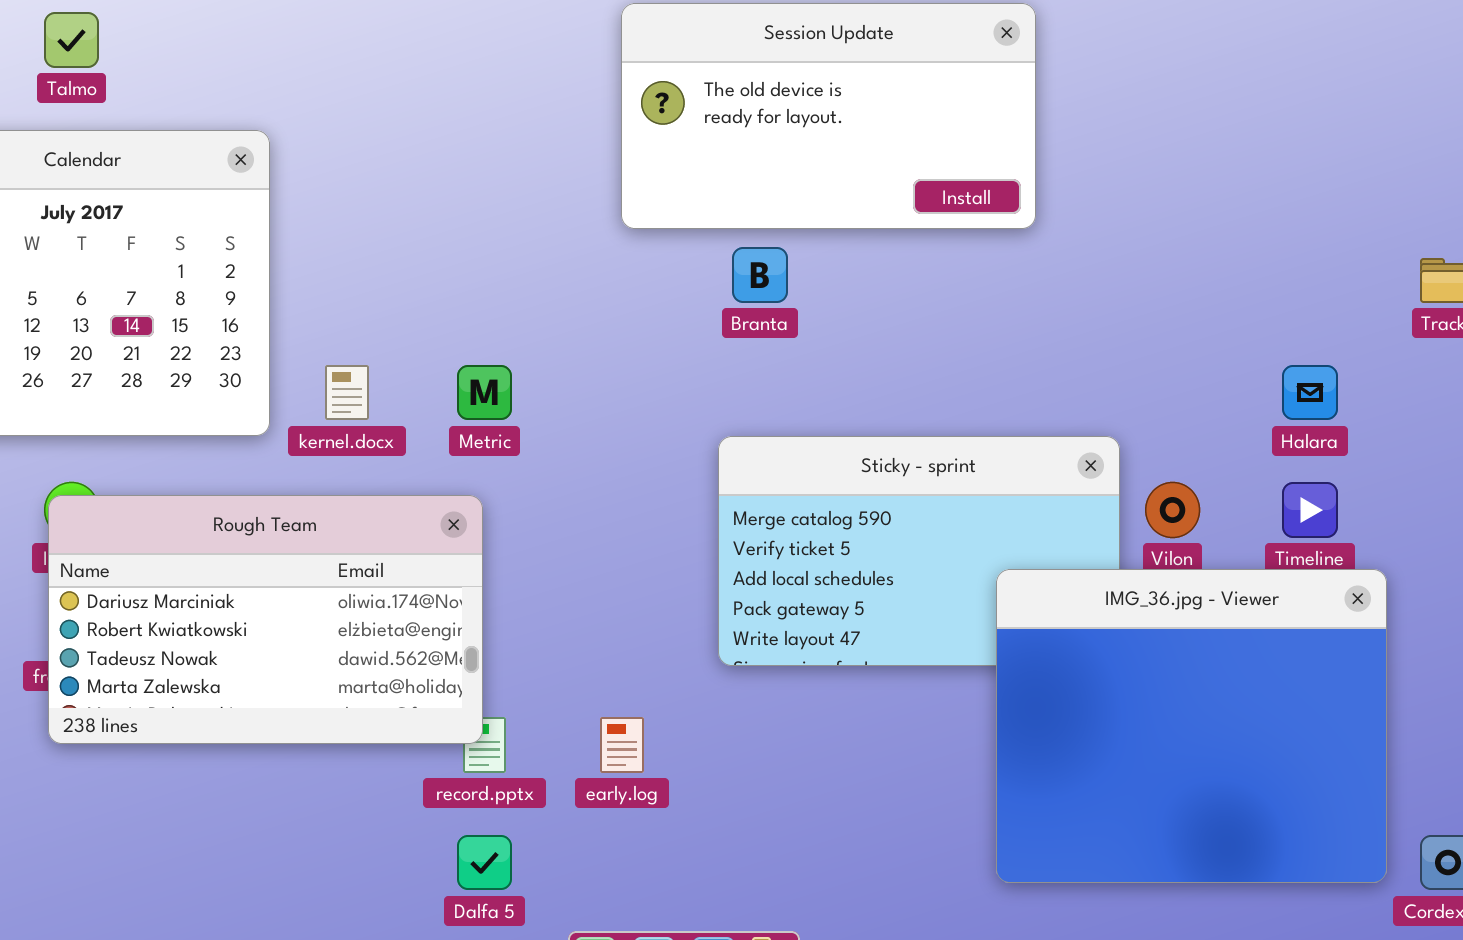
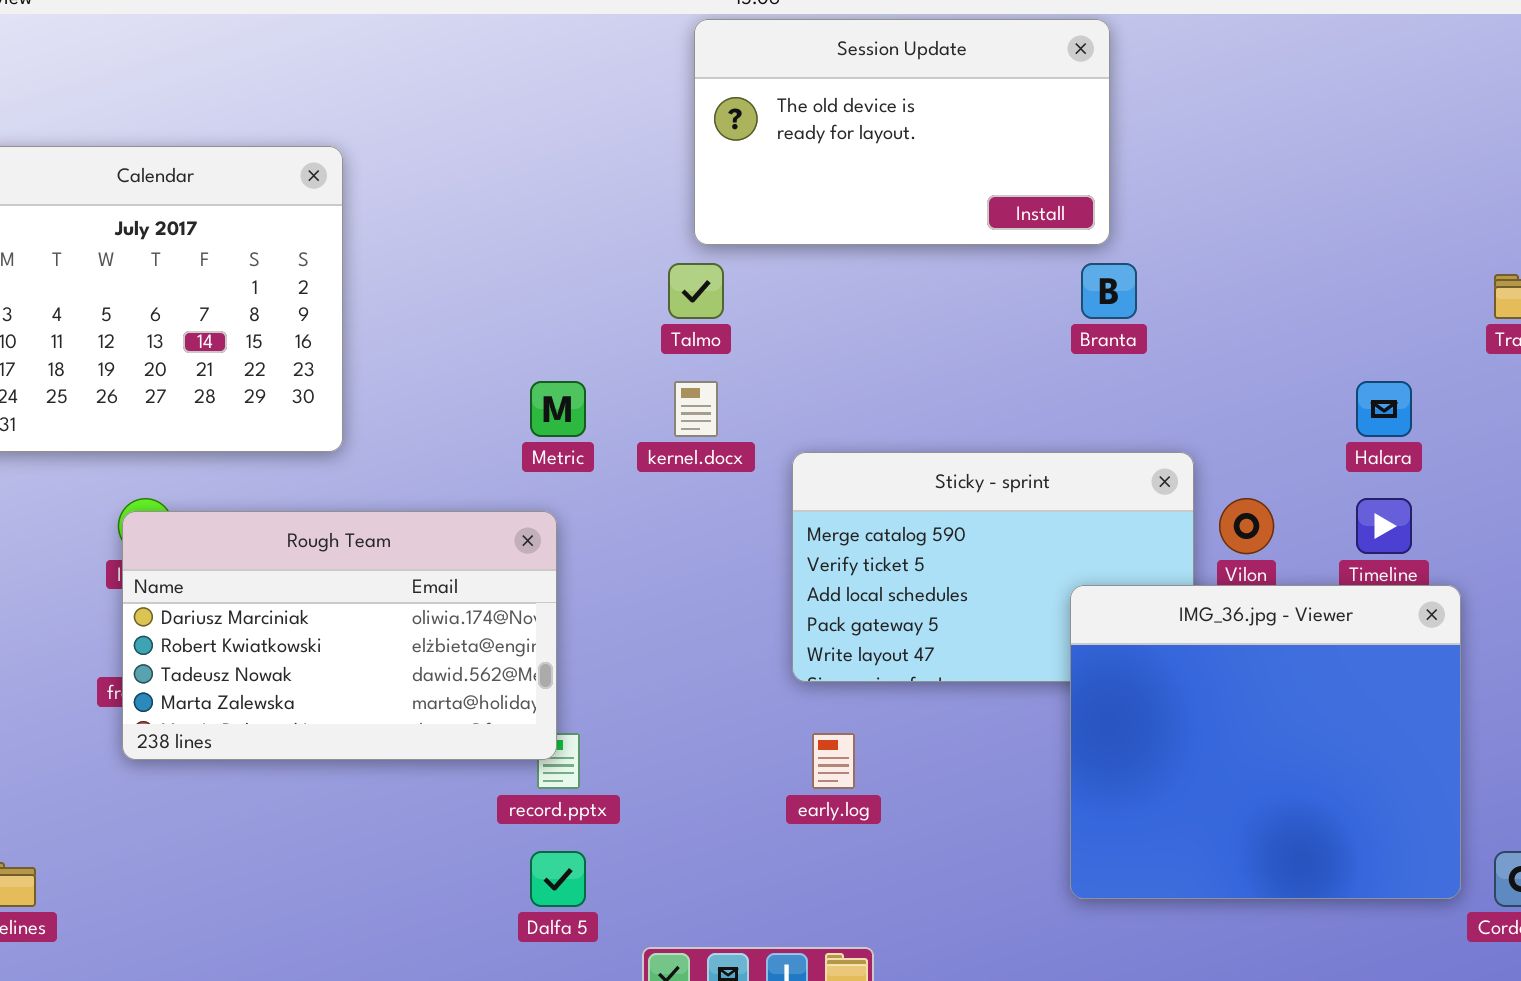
Talmo: [44,12,99,68] -> [668,263,724,319], moved
Branta: [732,247,788,303] -> [1081,263,1137,319], moved
kernel.docx: [325,365,369,420] -> [674,381,718,437], moved
early.log: [600,717,644,773] -> [812,733,855,789], moved

